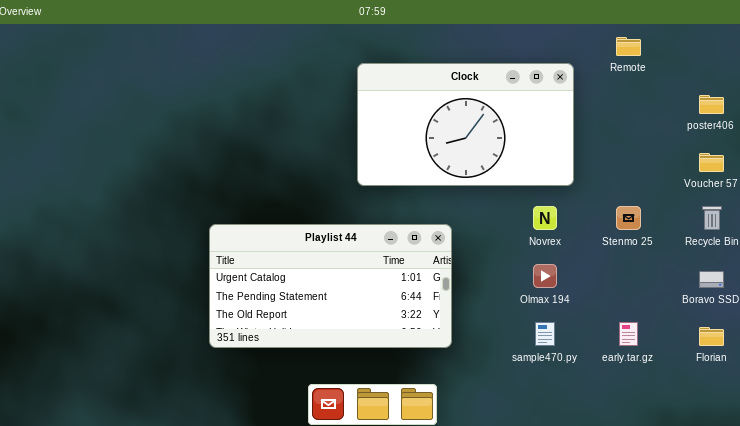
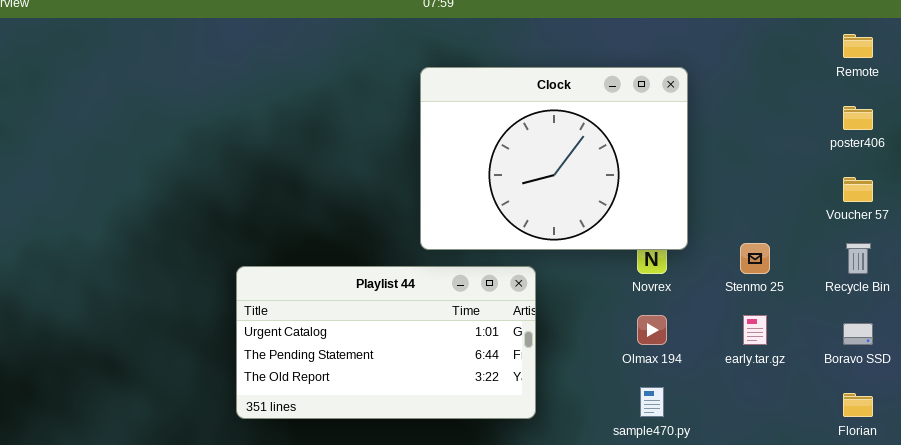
Remote: [616,37,641,56] -> [843,34,873,58], moved
Clock: [357,63,574,186] -> [420,67,688,250], resized
early.tar.gz: [619,322,638,346] -> [743,315,767,345], moved

